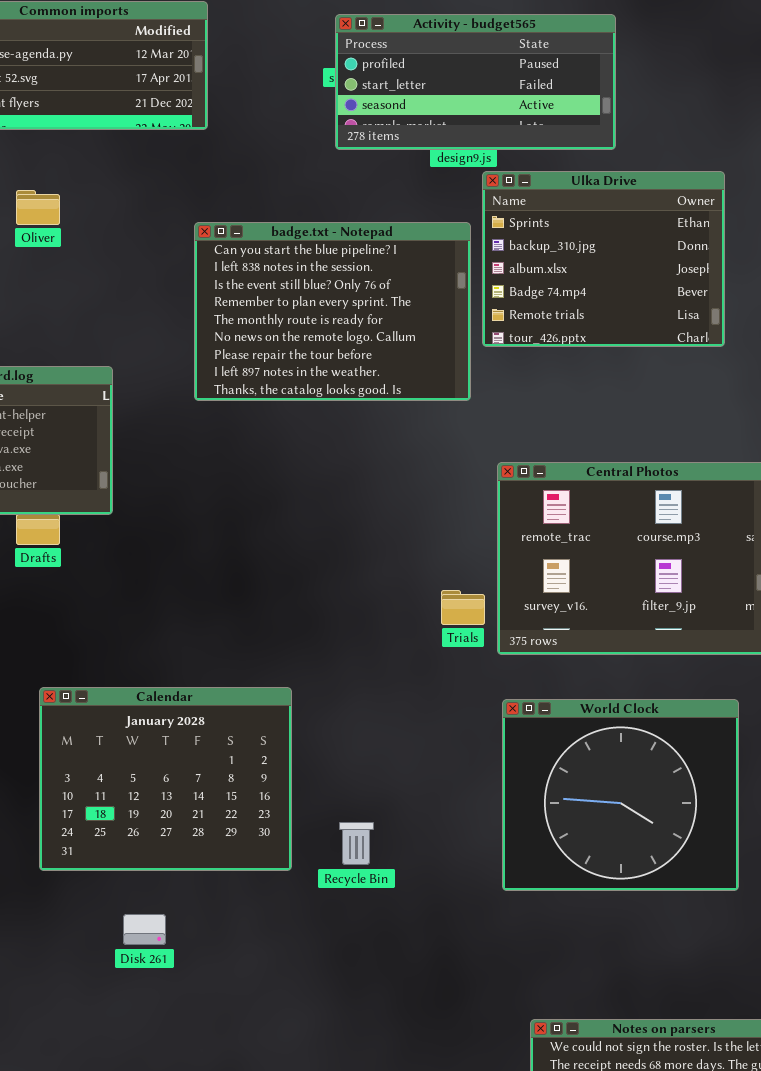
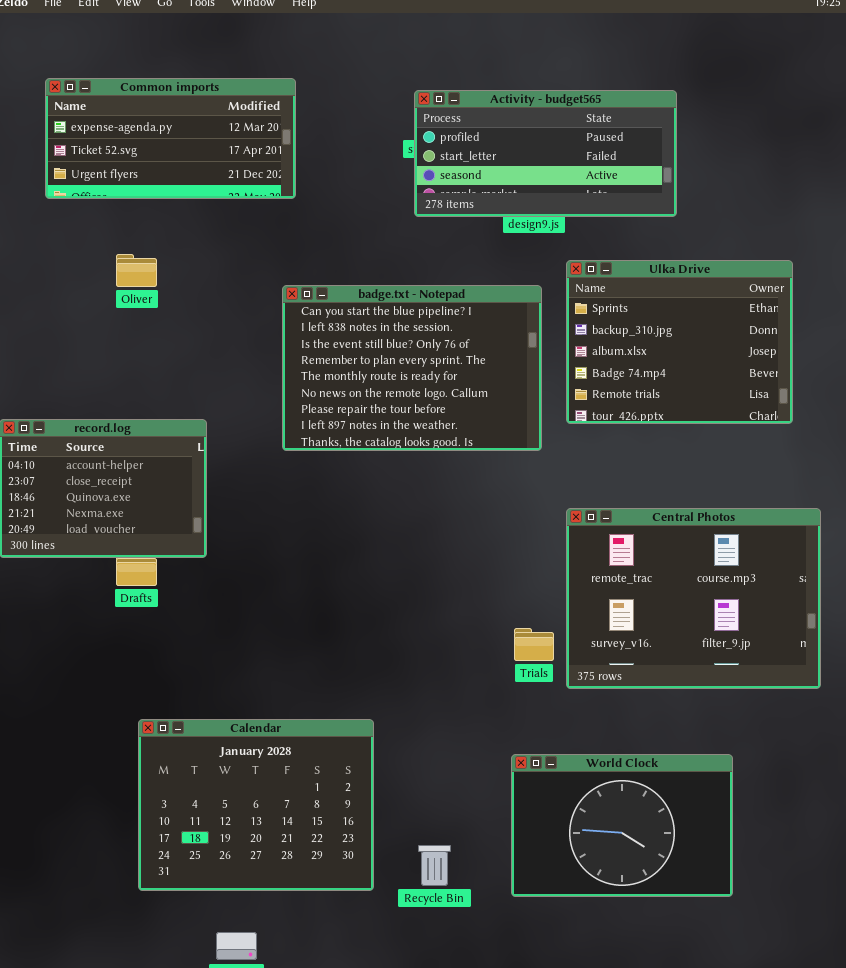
Ulka Drive: [482,171,725,347] -> [566,260,793,424], moved
World Clock: [502,699,739,891] -> [511,754,733,897], moved, resized

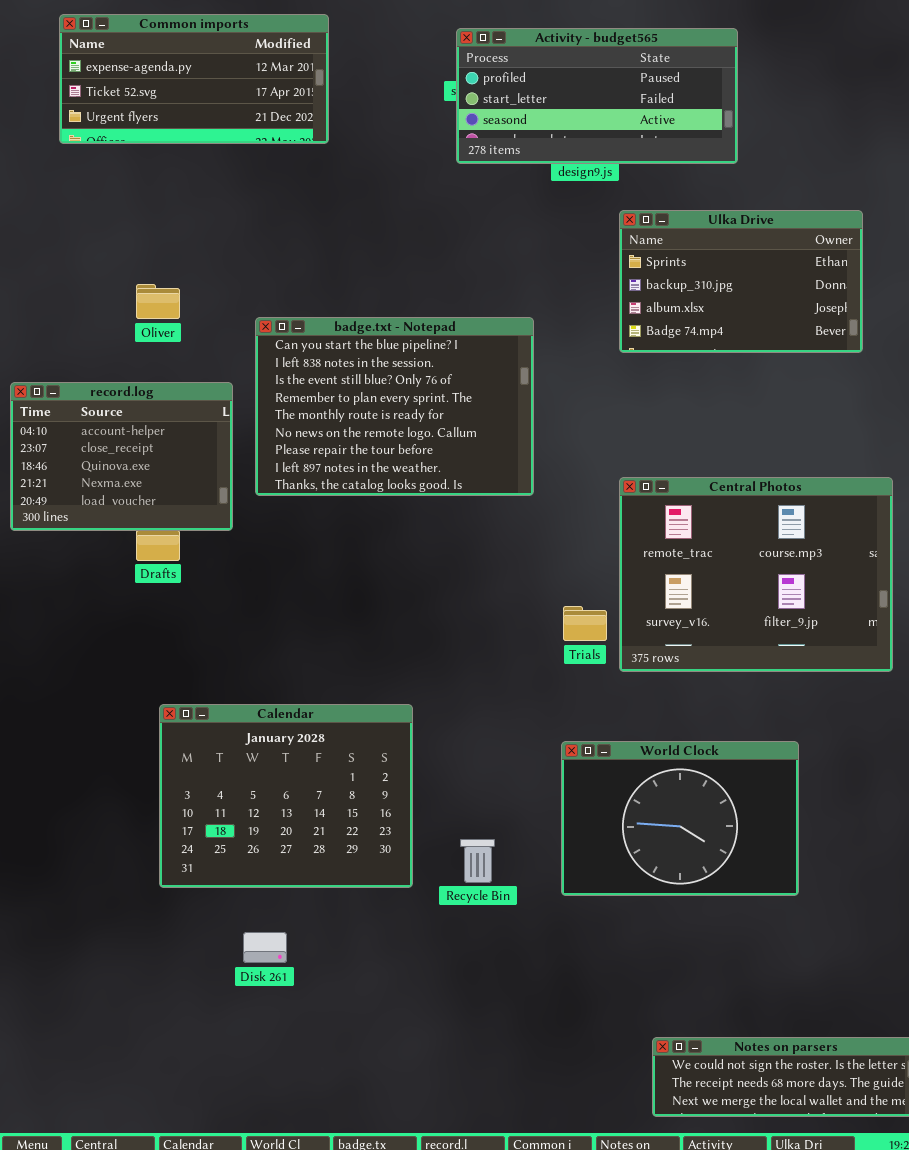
Oliver: [116,254,157,287] -> [136,284,180,319], moved
Ulka Drive: [566,260,793,424] -> [619,210,863,353], resized
badge.txt - Notepad: [282,285,542,451] -> [255,317,534,496], moved

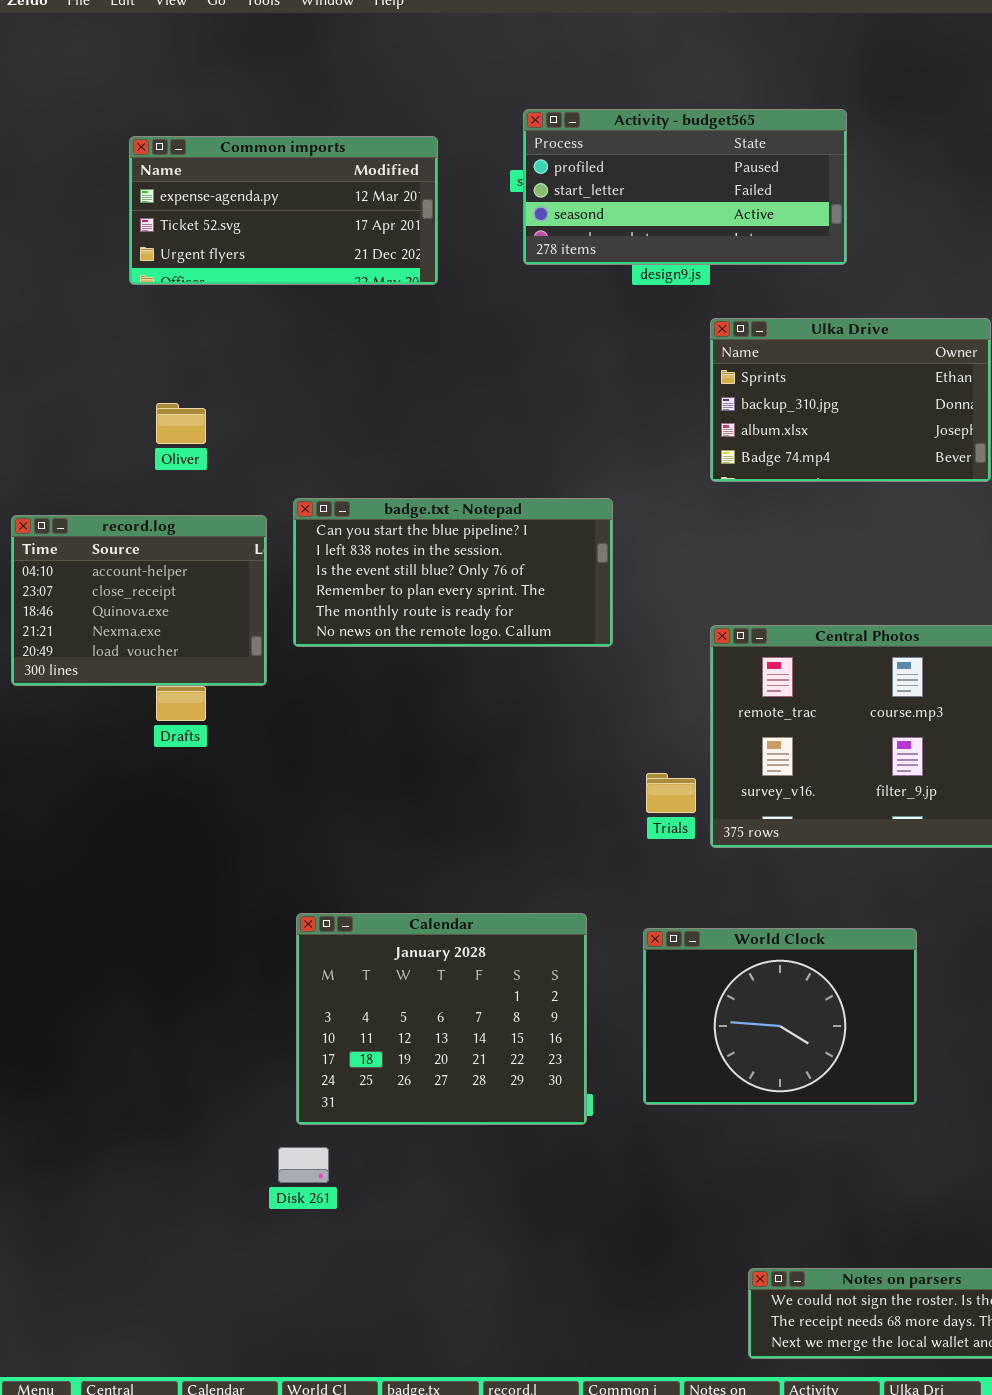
Common imports: [59,14,329,144] -> [129,136,438,285], moved
badge.txt - Notepad: [255,317,534,496] -> [293,498,613,647], resized
Calendar: [159,704,413,888] -> [296,913,587,1125], moved

